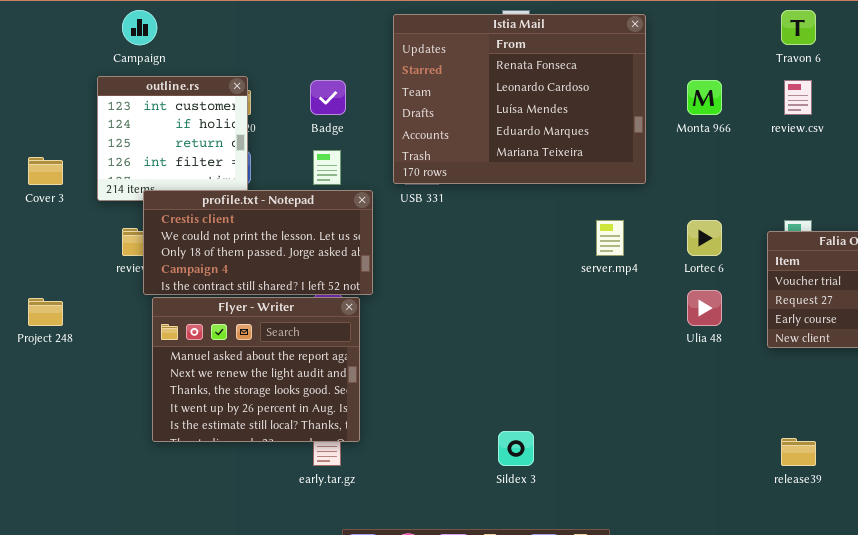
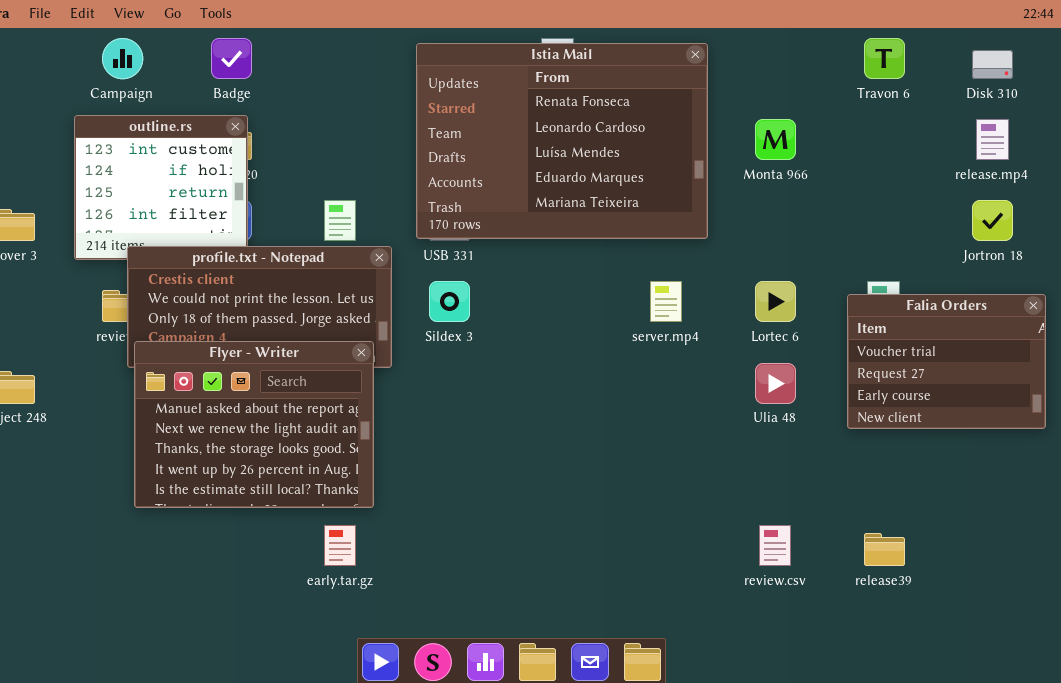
Badge: [310,80,346,115] -> [211,38,252,79], moved
review.csv: [784,80,812,115] -> [759,525,791,566], moved
Flyer - Writer: [152,297,360,442] -> [134,341,374,508], moved
Sildex 3: [498,431,534,466] -> [429,281,470,322], moved

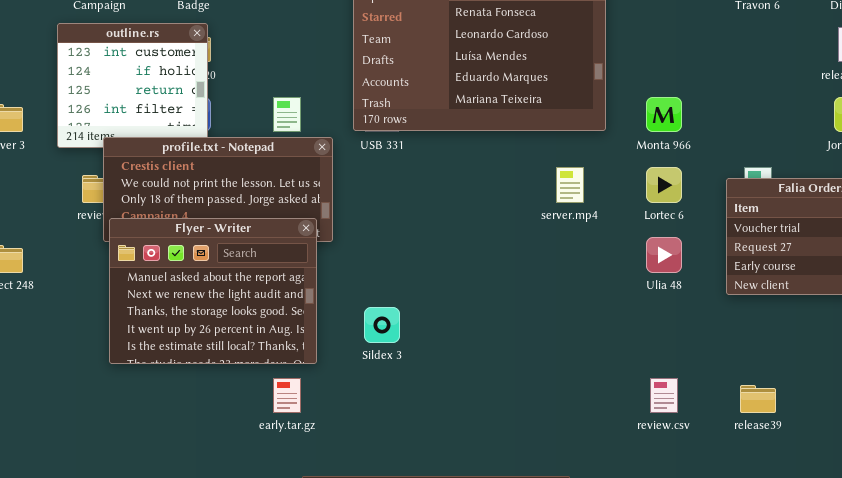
Monta 966: [755,119,796,160] -> [646,97,682,132], moved
Sildex 3: [429,281,470,322] -> [364,307,400,343], moved

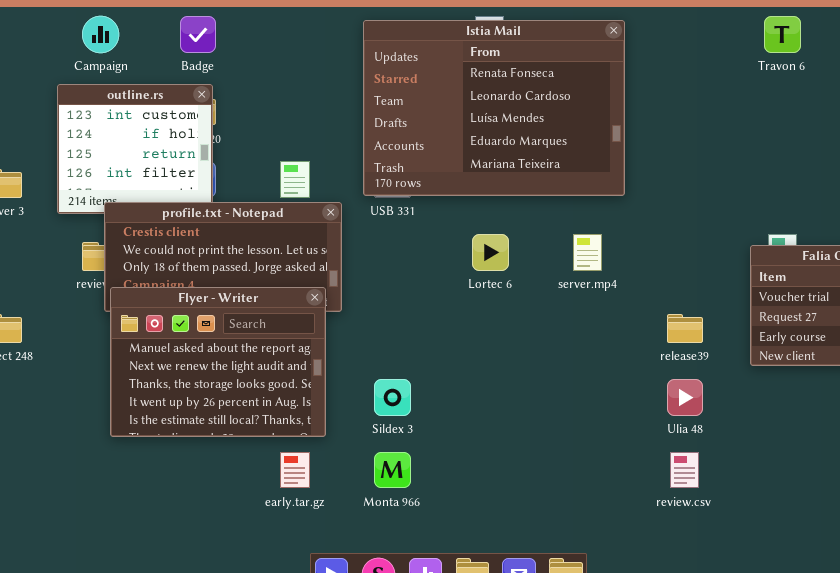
Monta 966: [646,97,682,132] -> [374,452,411,488], moved
Lortec 6: [646,167,682,203] -> [472,234,509,271], moved
Ulia 48: [646,237,682,273] -> [667,379,703,416], moved
release39: [740,385,776,413] -> [667,314,703,343], moved

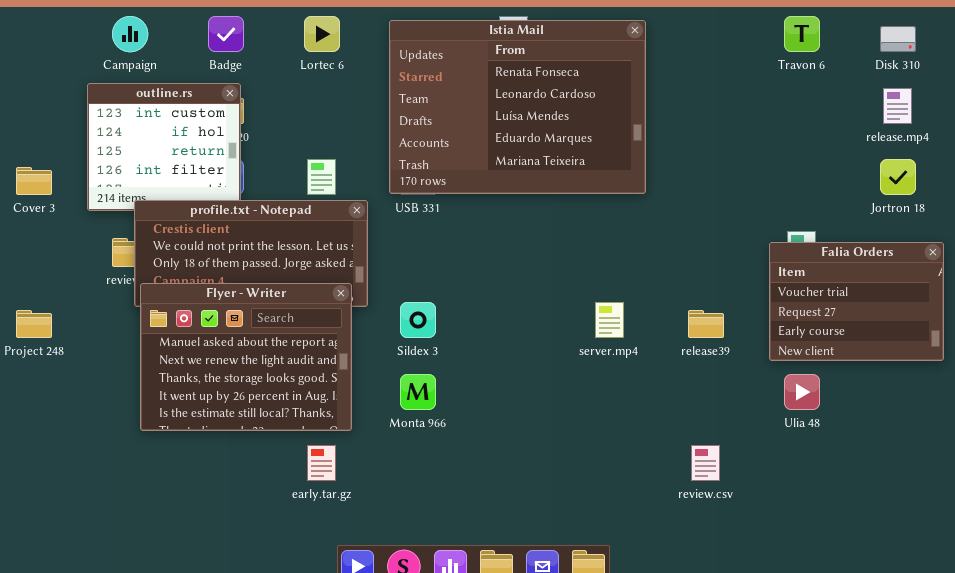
Lortec 6: [472,234,509,271] -> [304,16,340,52], moved
server.mp4: [573,234,602,271] -> [595,302,624,338], moved
Sildex 3: [374,379,411,416] -> [400,302,436,338], moved
Ulia 48: [667,379,703,416] -> [784,374,820,410], moved
Monta 966: [374,452,411,488] -> [400,374,436,410], moved

